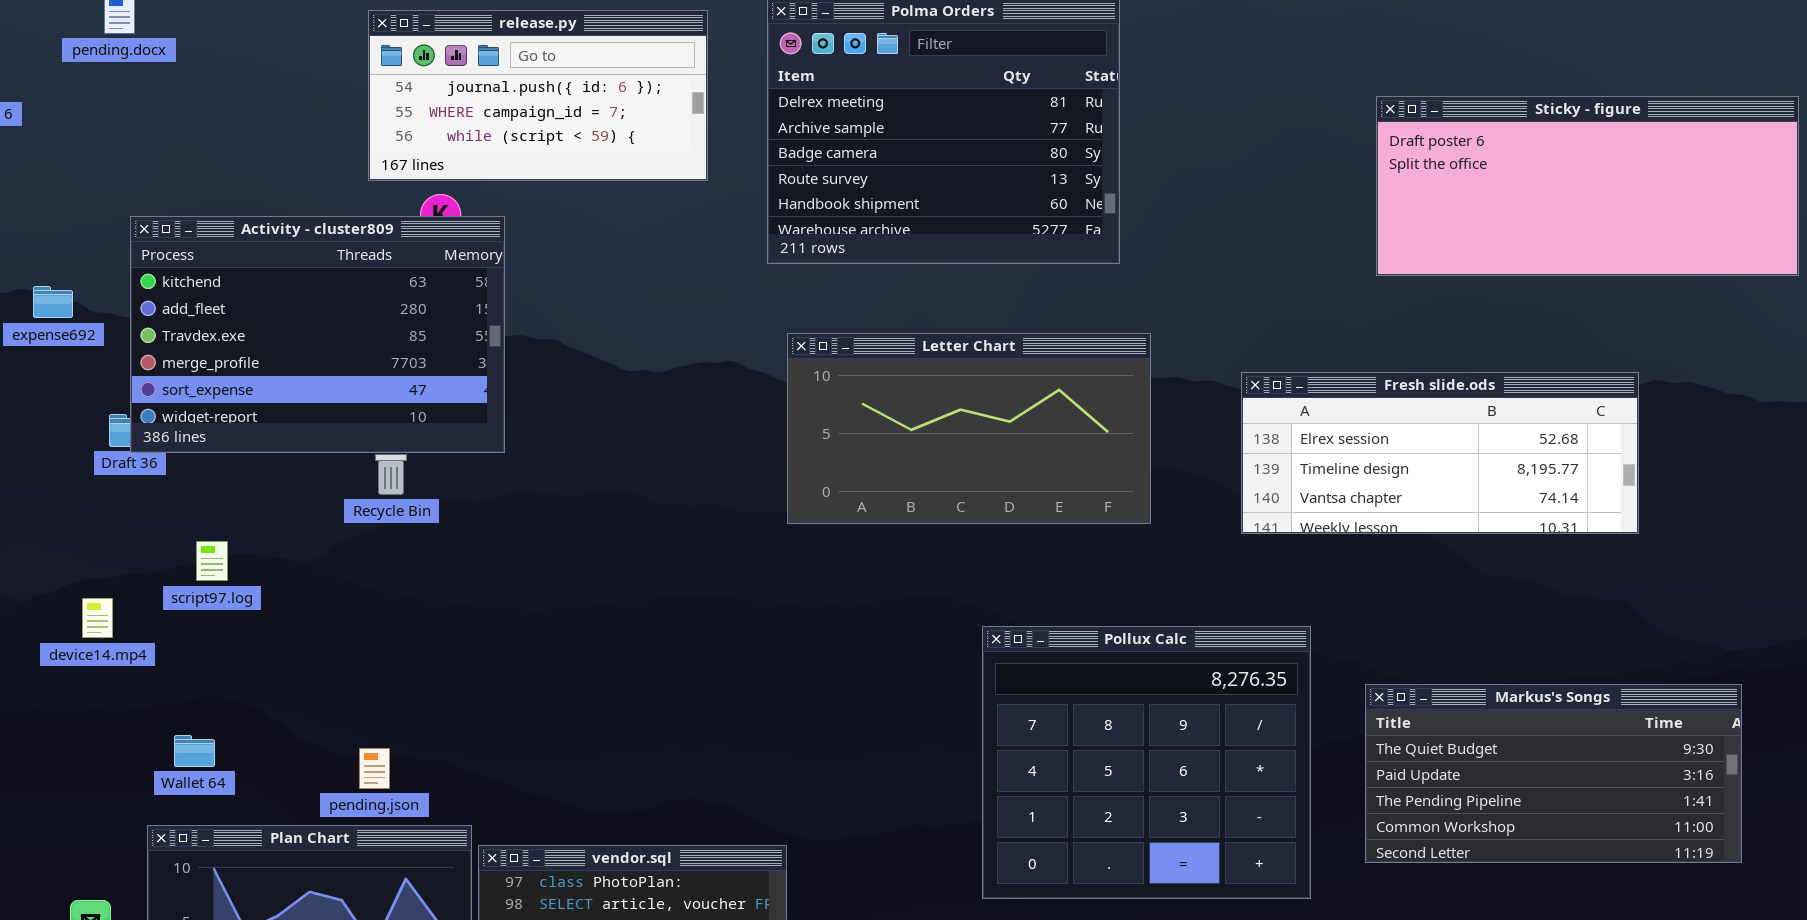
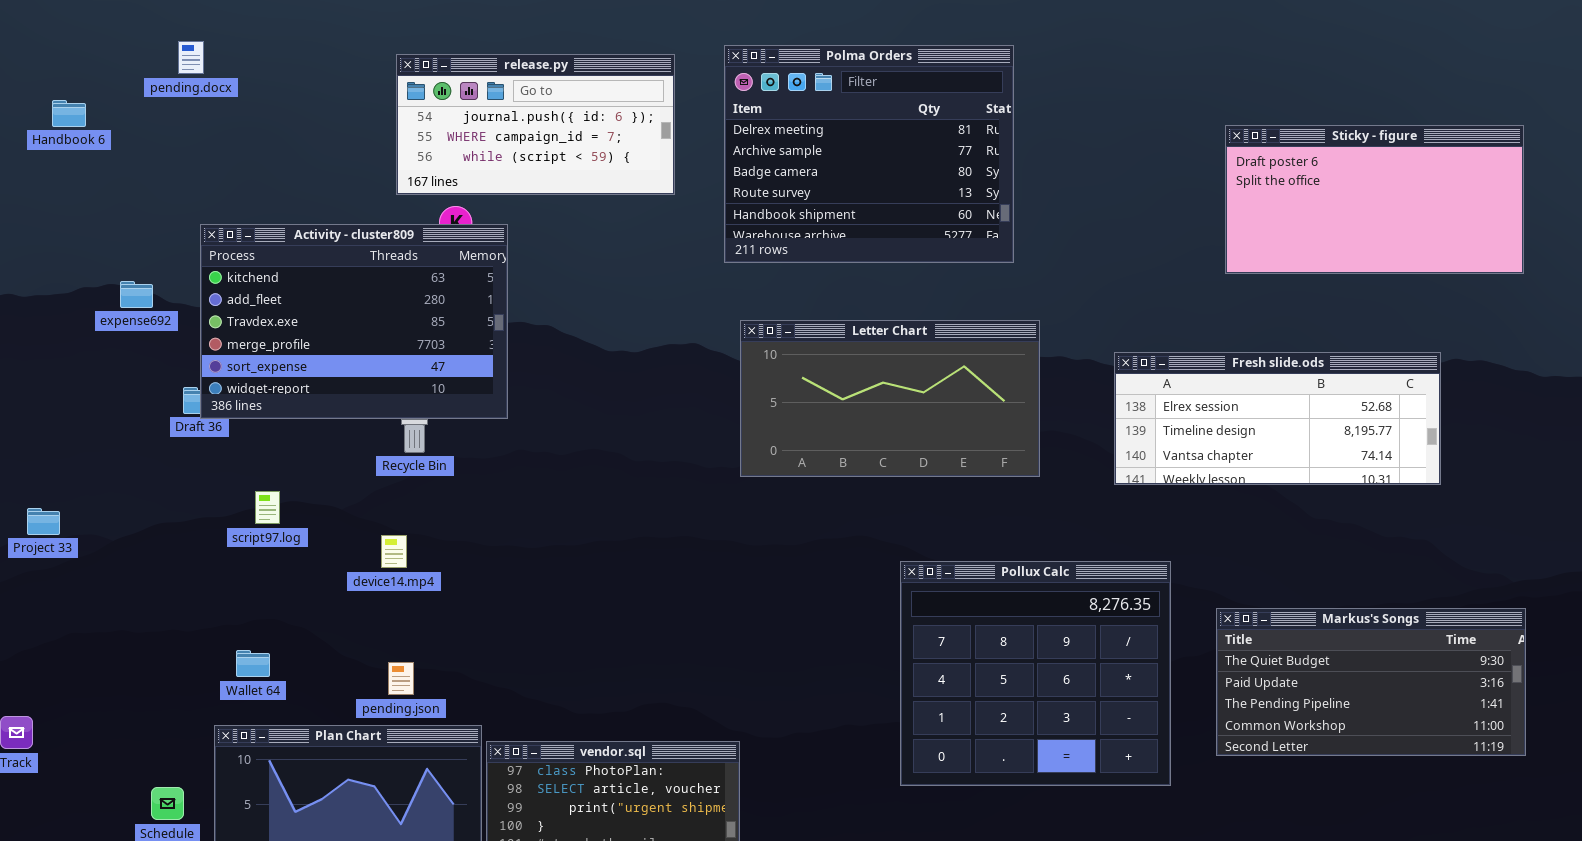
Sticky - figure: [1376,96,1799,276] -> [1225,125,1524,274], resized
device14.mp4: [82,598,113,638] -> [381,535,407,568], moved

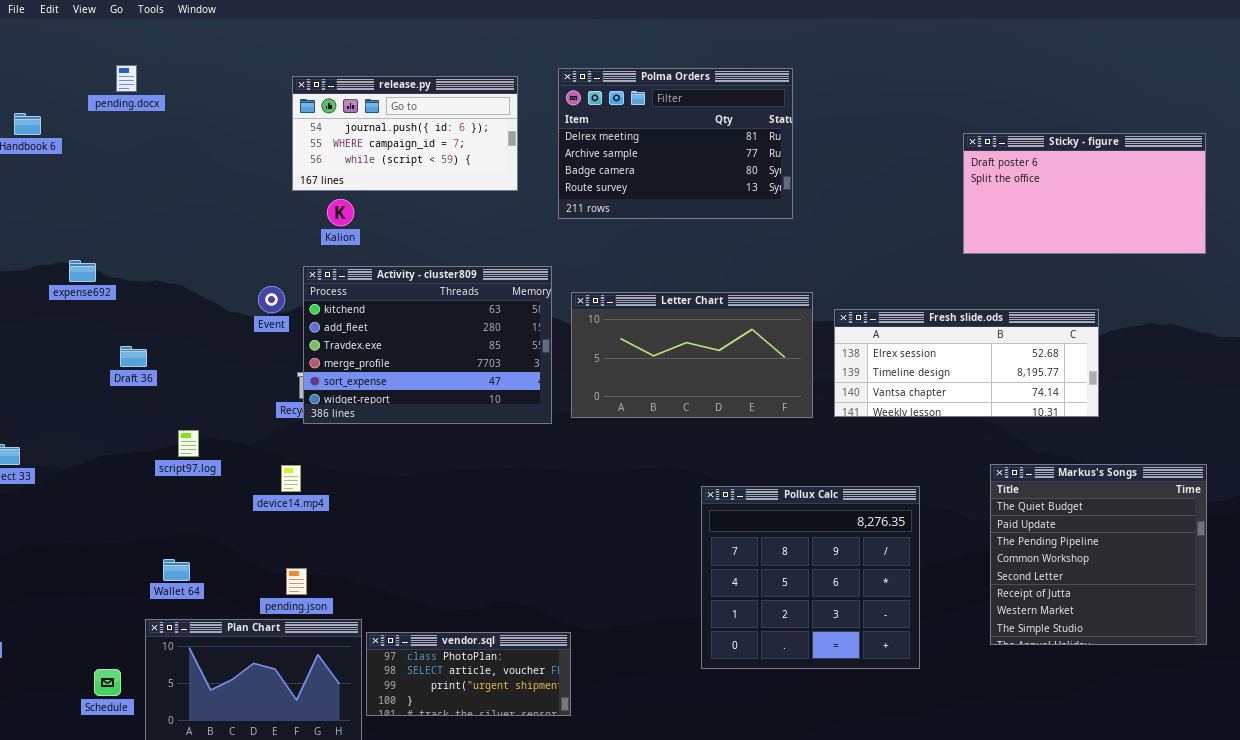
Polma Orders: [724,45,1014,263] -> [558,68,793,219], resized
Activity - cluster809: [200,224,508,419] -> [303,266,552,424], moved
Fresh slide.ods: [1114,352,1441,485] -> [834,309,1099,417], moved
Markus's Songs: [1216,608,1526,756] -> [990,464,1207,645], resized

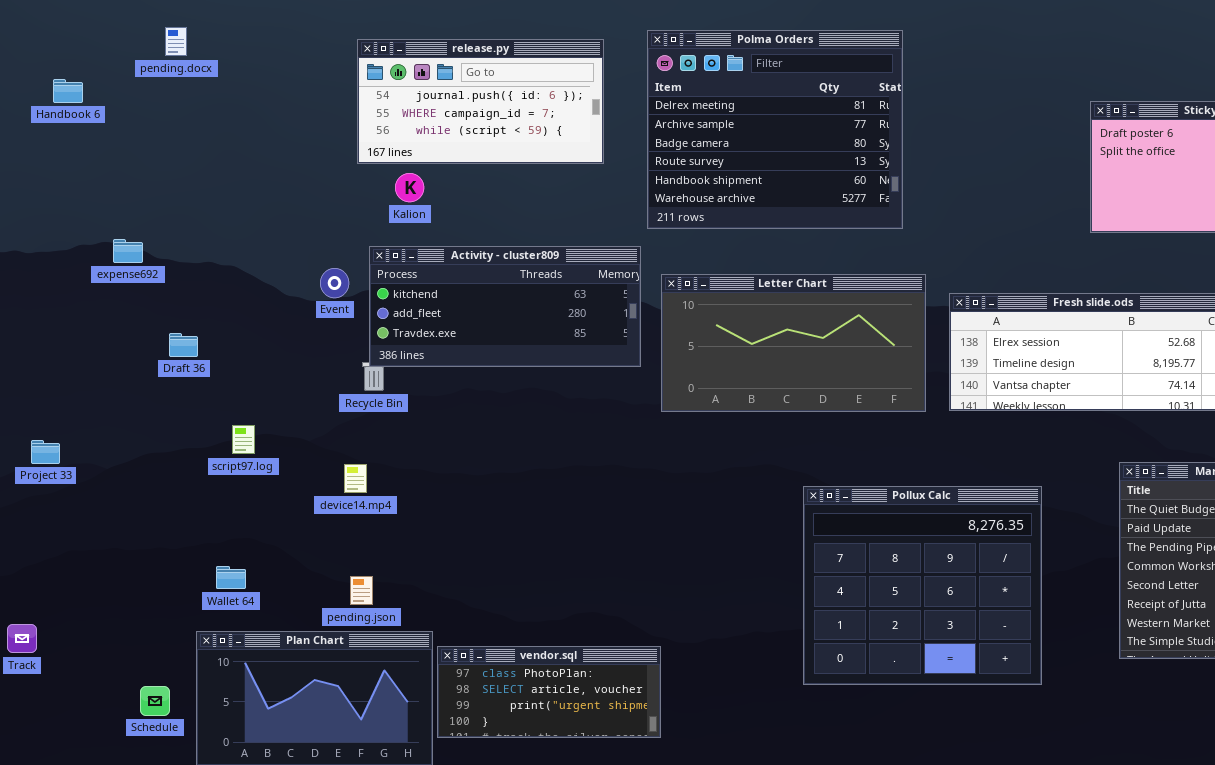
Polma Orders: [558,68,793,219] -> [647,30,903,229], resized
Activity - cluster809: [303,266,552,424] -> [369,246,641,367], resized

